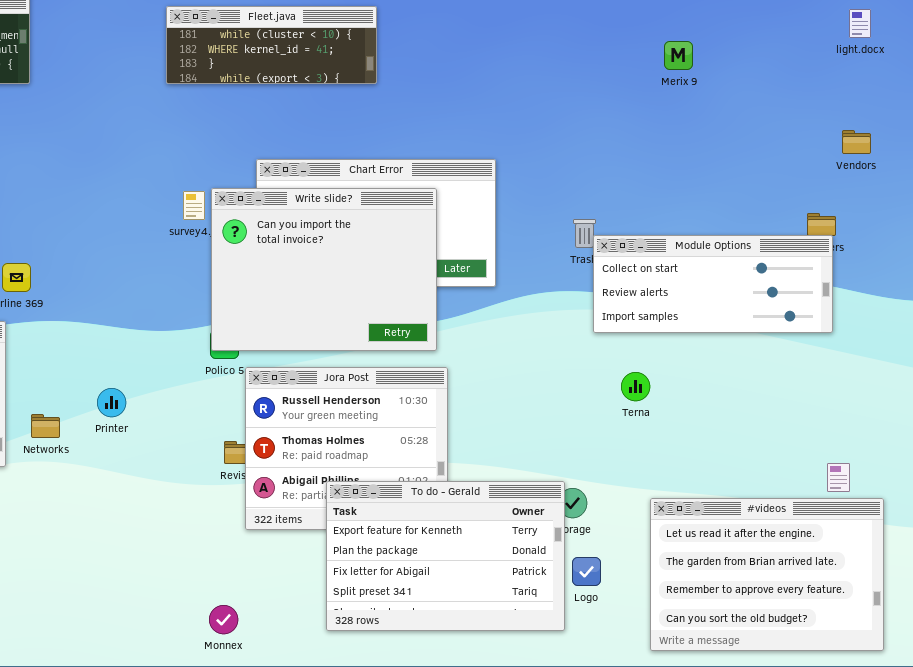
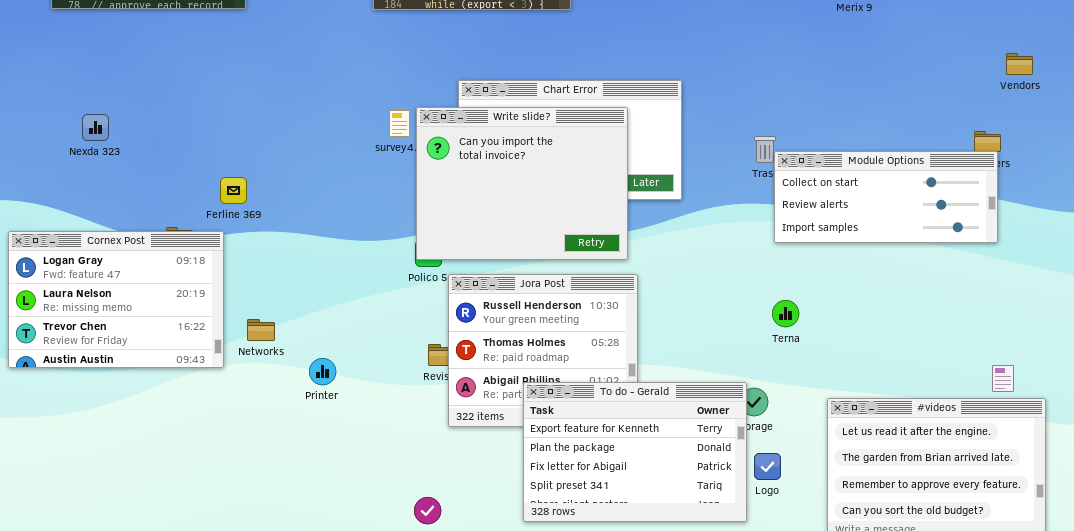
Terna: [621,372,650,401] -> [772,300,799,327], moved
Printer: [97,388,126,417] -> [309,358,336,385], moved

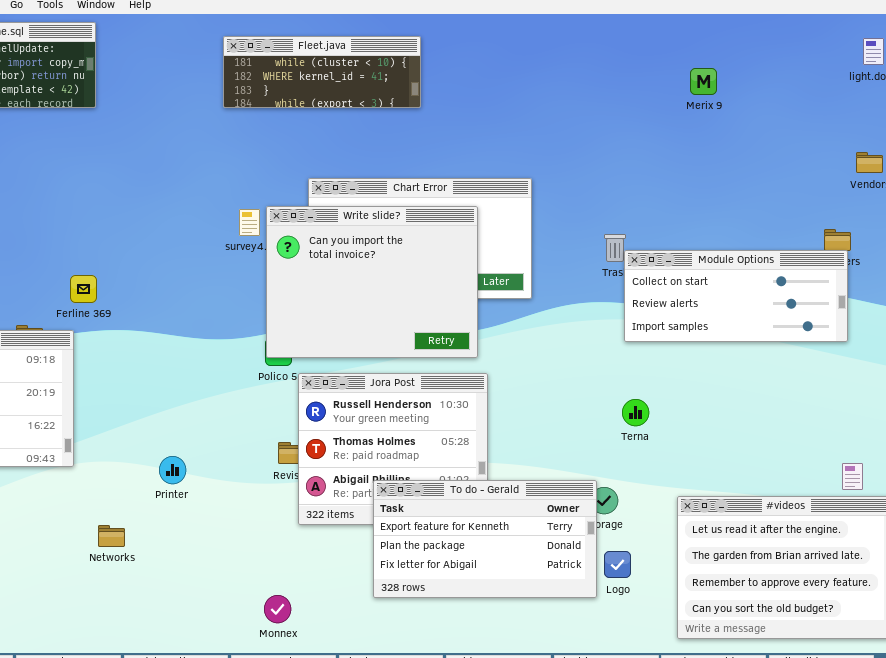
Networks: [247,319,275,341] -> [98,525,125,547], moved
To do - Gerald: [523,382,747,522] -> [373,480,597,598], resized

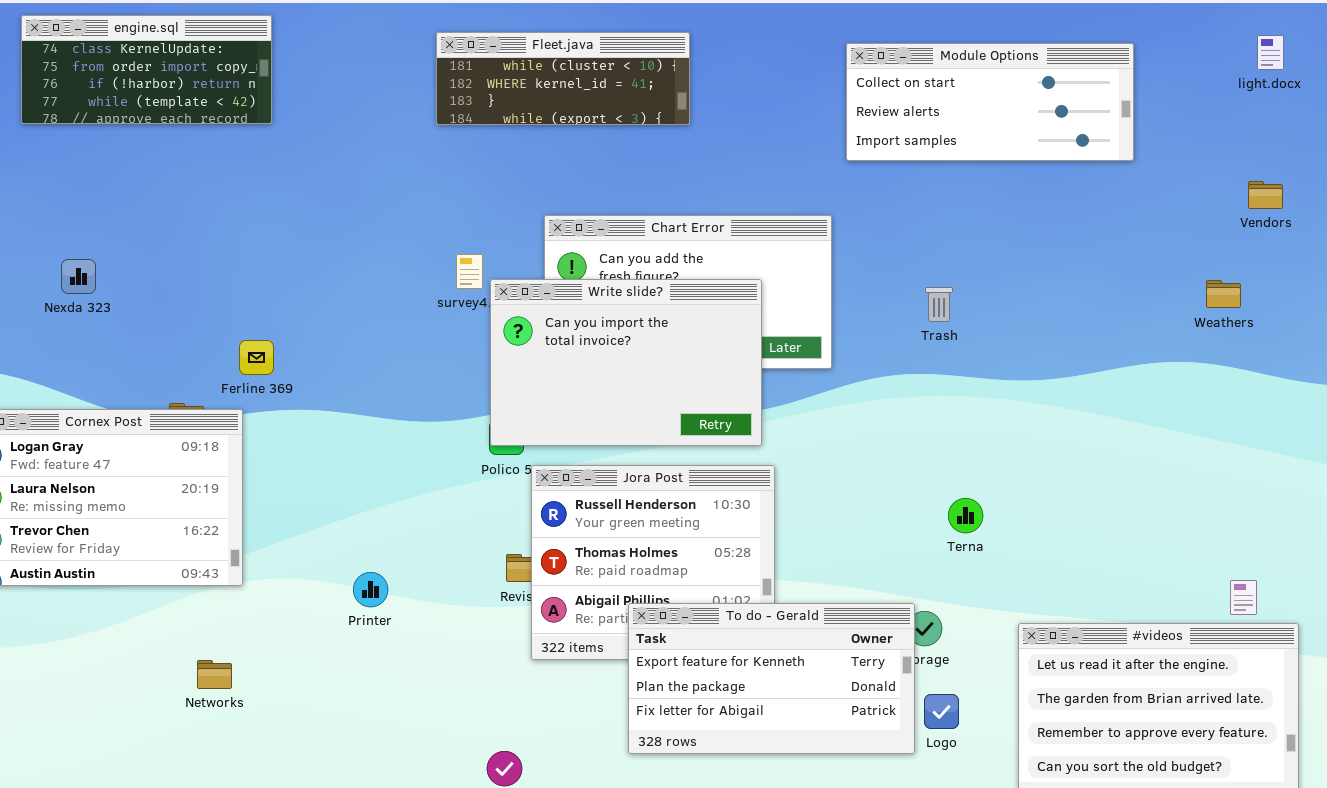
Write slide?: [266,206,478,358] -> [490,279,762,446], resized
Module Options: [624,250,848,342] -> [846,43,1134,161], moved
Networks: [98,525,125,547] -> [197,660,232,689], moved

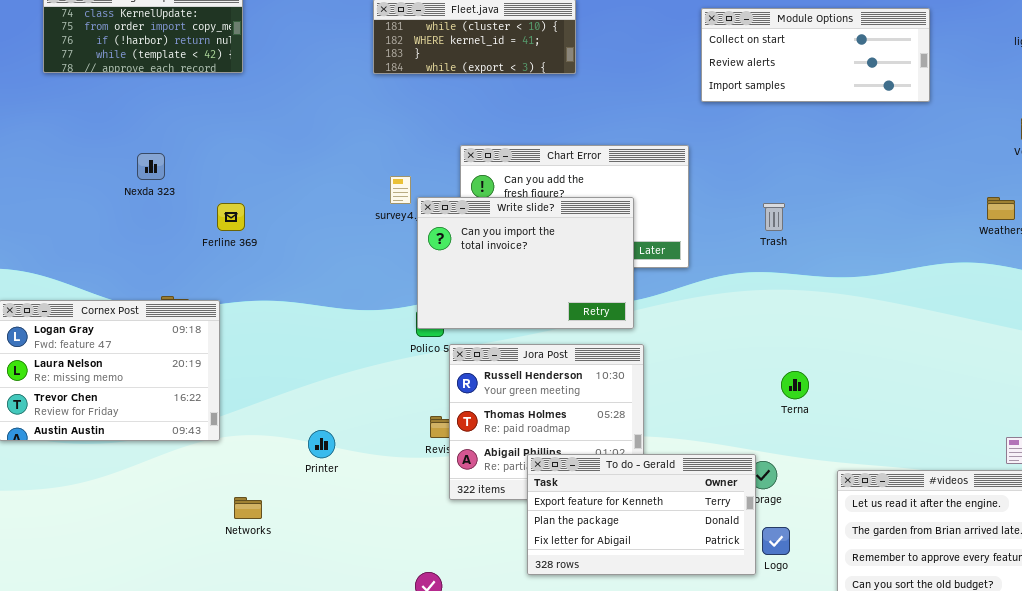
Nexda 323: [61,259,96,294] -> [137,153,165,180], moved
Ferline 369: [239,340,274,375] -> [217,203,245,231], moved
Networks: [197,660,232,689] -> [234,497,262,519], moved

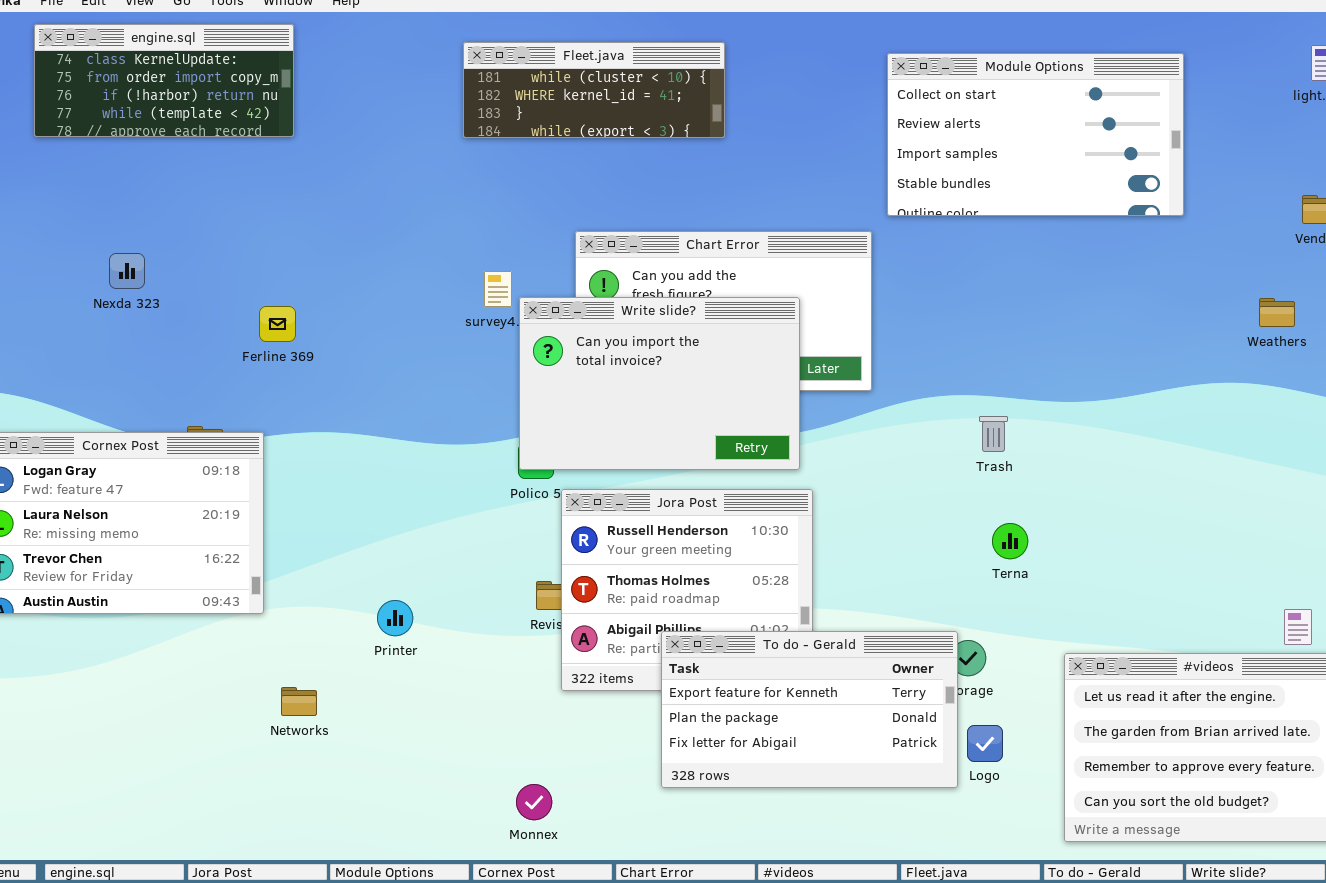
Module Options: [701,8,930,102] -> [887,53,1184,216], resized
Nexda 323: [137,153,165,180] -> [109,253,145,289], moved
Trash: [763,203,785,231] -> [979,416,1008,452], moved

